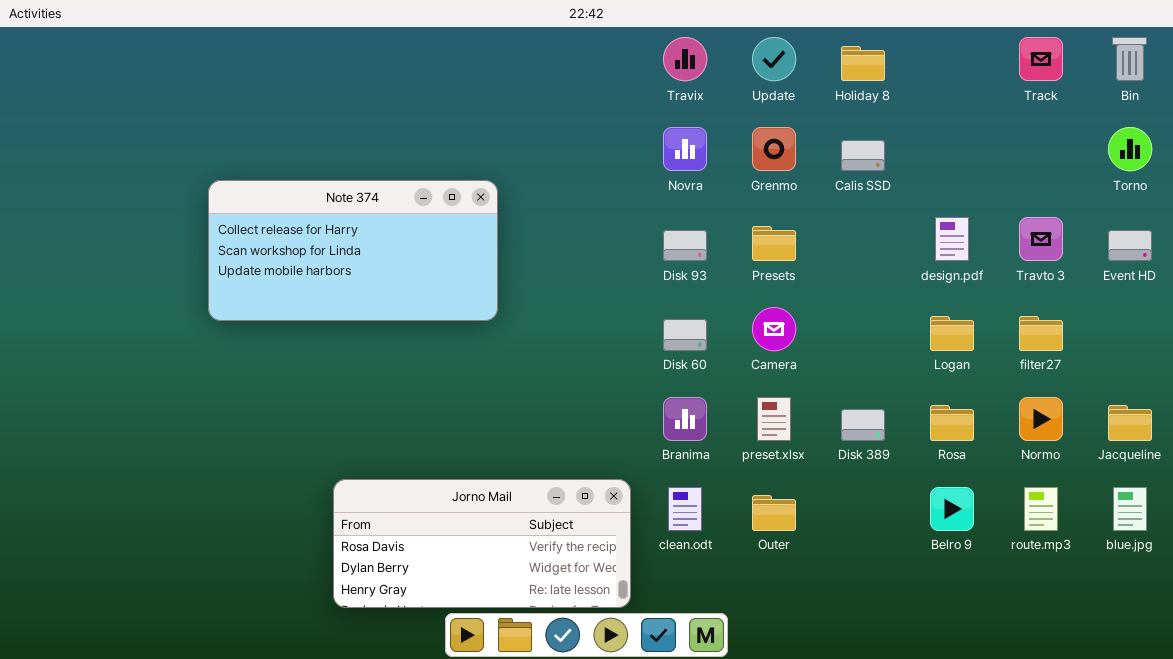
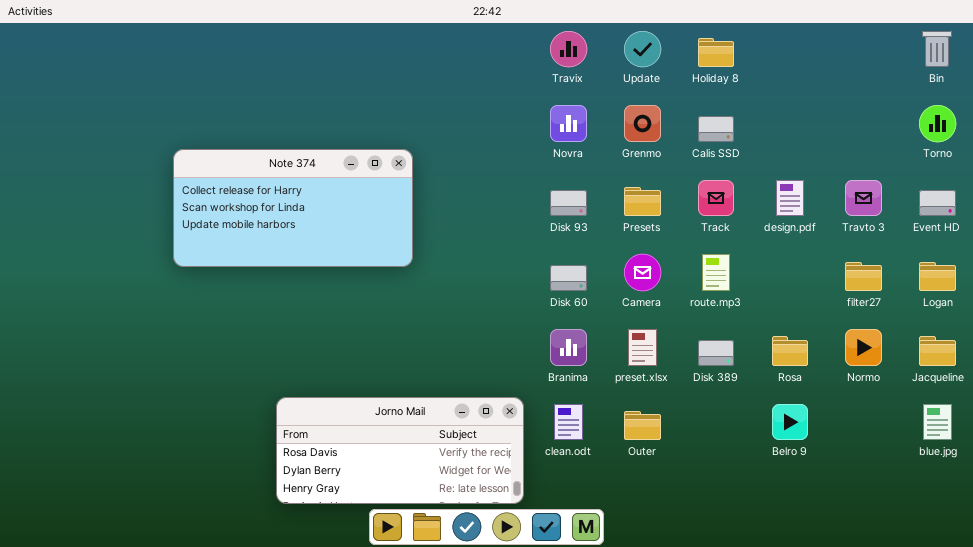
Track: [1019,37,1063,81] -> [698,180,734,216], moved
Logan: [930,316,974,351] -> [919,262,956,291], moved
route.mp3: [1024,487,1058,531] -> [702,254,730,291], moved

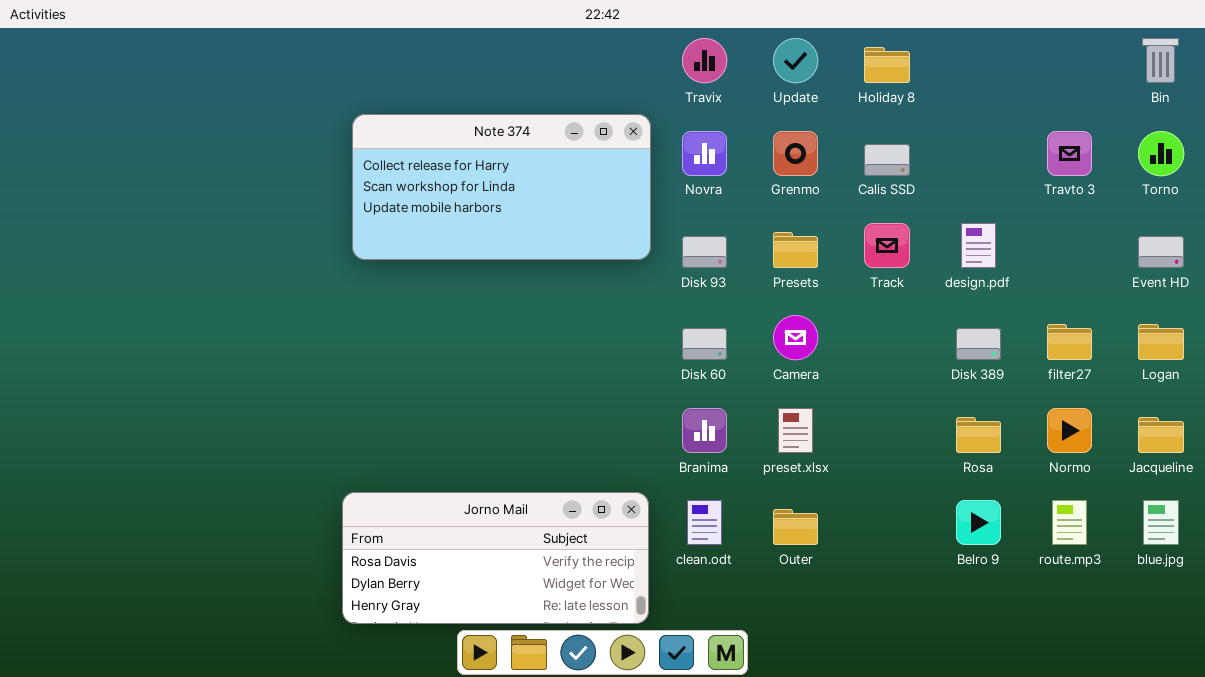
Note 374: [173,149,413,267] -> [352,114,651,260], moved
Travto 3: [845,180,882,216] -> [1047,131,1092,176], moved
route.mp3: [702,254,730,291] -> [1052,500,1087,545], moved
Disk 389: [698,340,734,366] -> [956,328,1001,360], moved

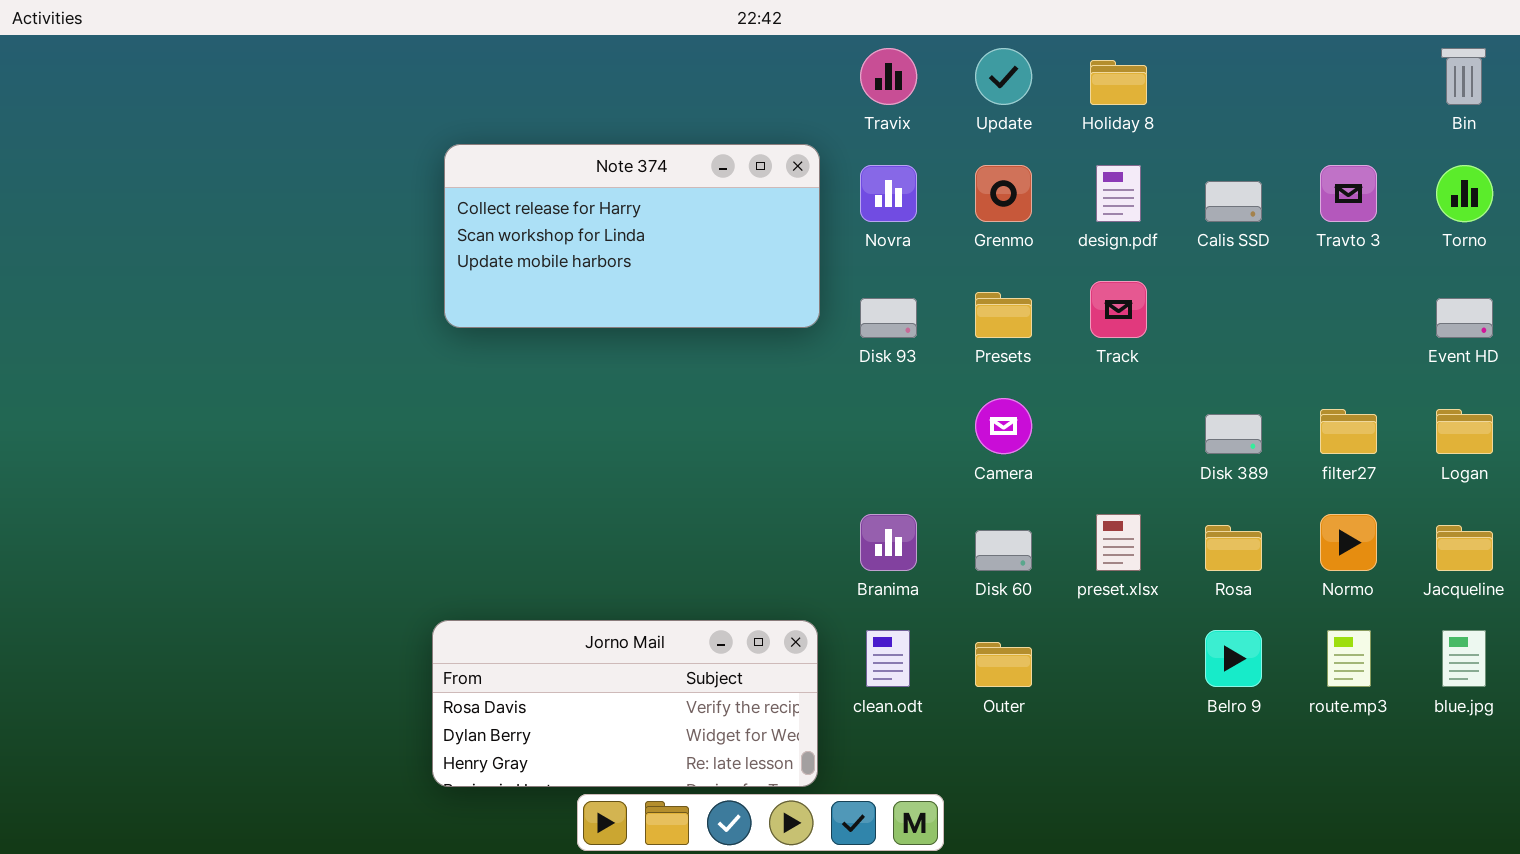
Calis SSD: [864,144,910,176] -> [1205,181,1262,222], moved
design.pdf: [961,223,996,268] -> [1096,165,1141,222], moved
Disk 60: [682,328,727,360] -> [975,530,1032,571], moved
preset.xlsx: [778,408,813,453] -> [1096,514,1141,571], moved

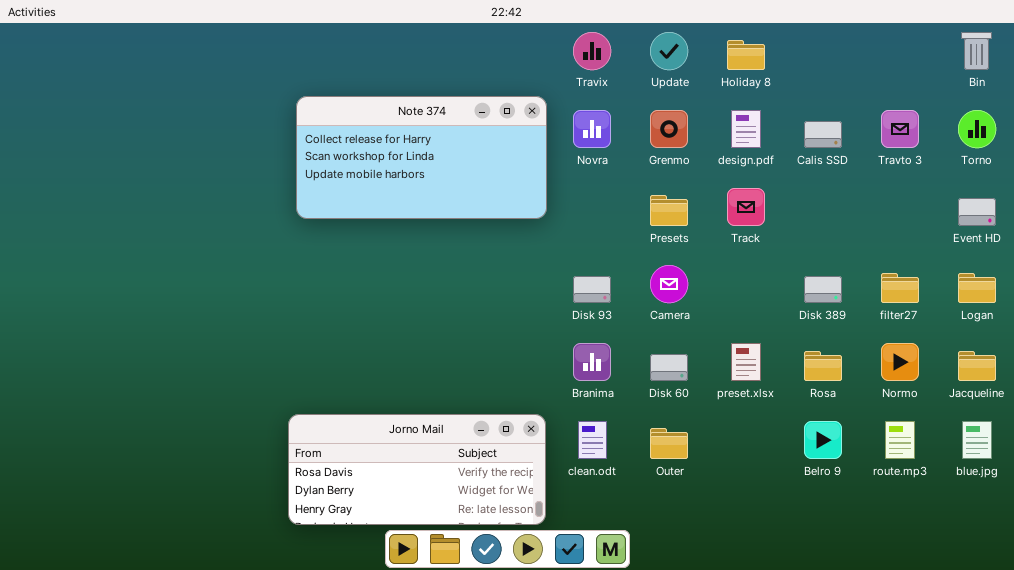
Disk 93: [860,298,917,338] -> [573,276,611,303], moved

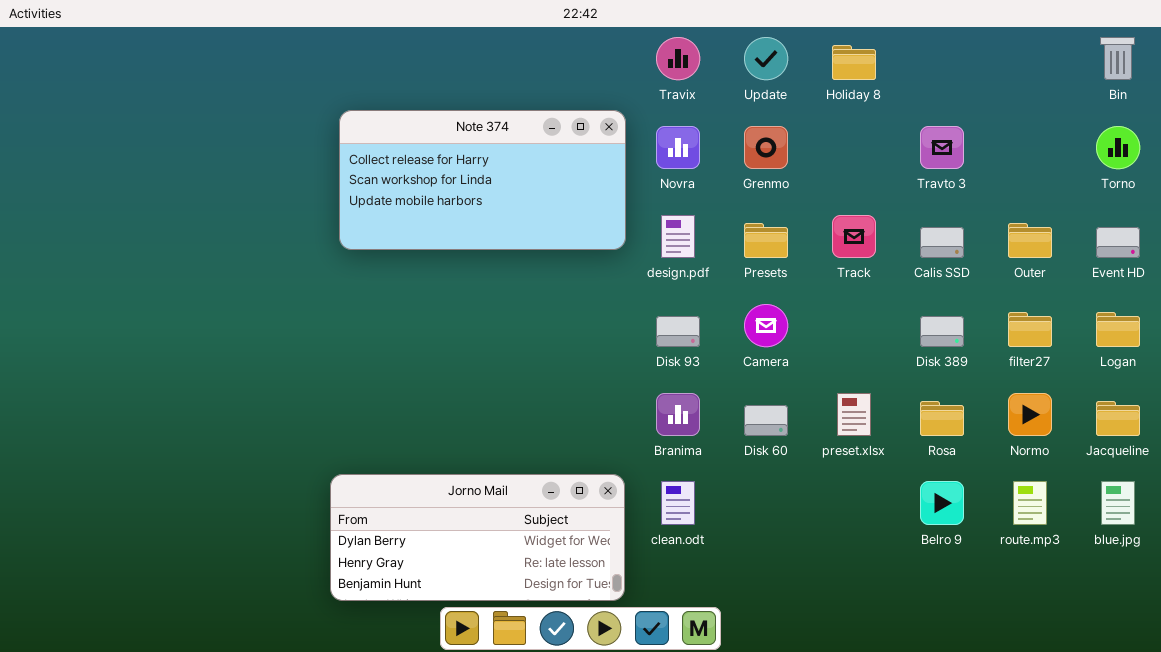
design.pdf: [731,110,761,148] -> [661,215,695,258], moved
Travto 3: [881,110,919,148] -> [920,126,964,169], moved
Calis SSD: [804,121,842,148] -> [920,227,964,258], moved
Jorno Mail: [288,414,546,525] -> [330,474,625,601], scrolled down 1 row
Outer: [650,428,688,459] -> [1008,223,1052,258], moved

